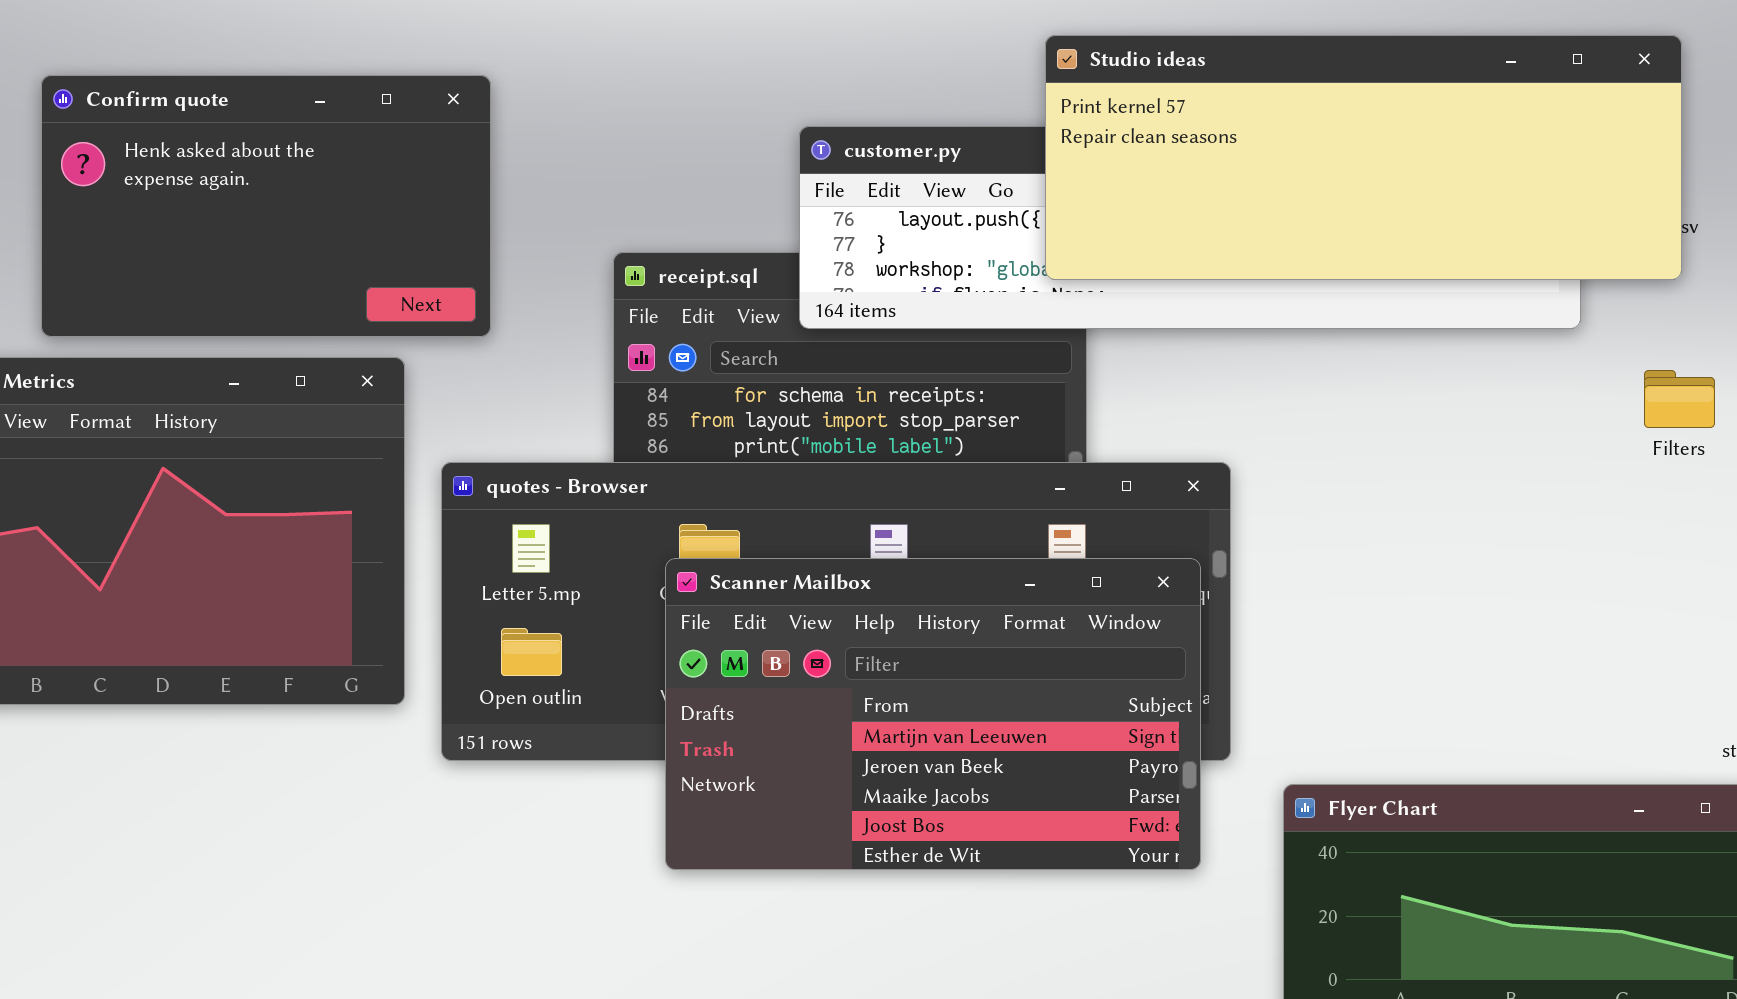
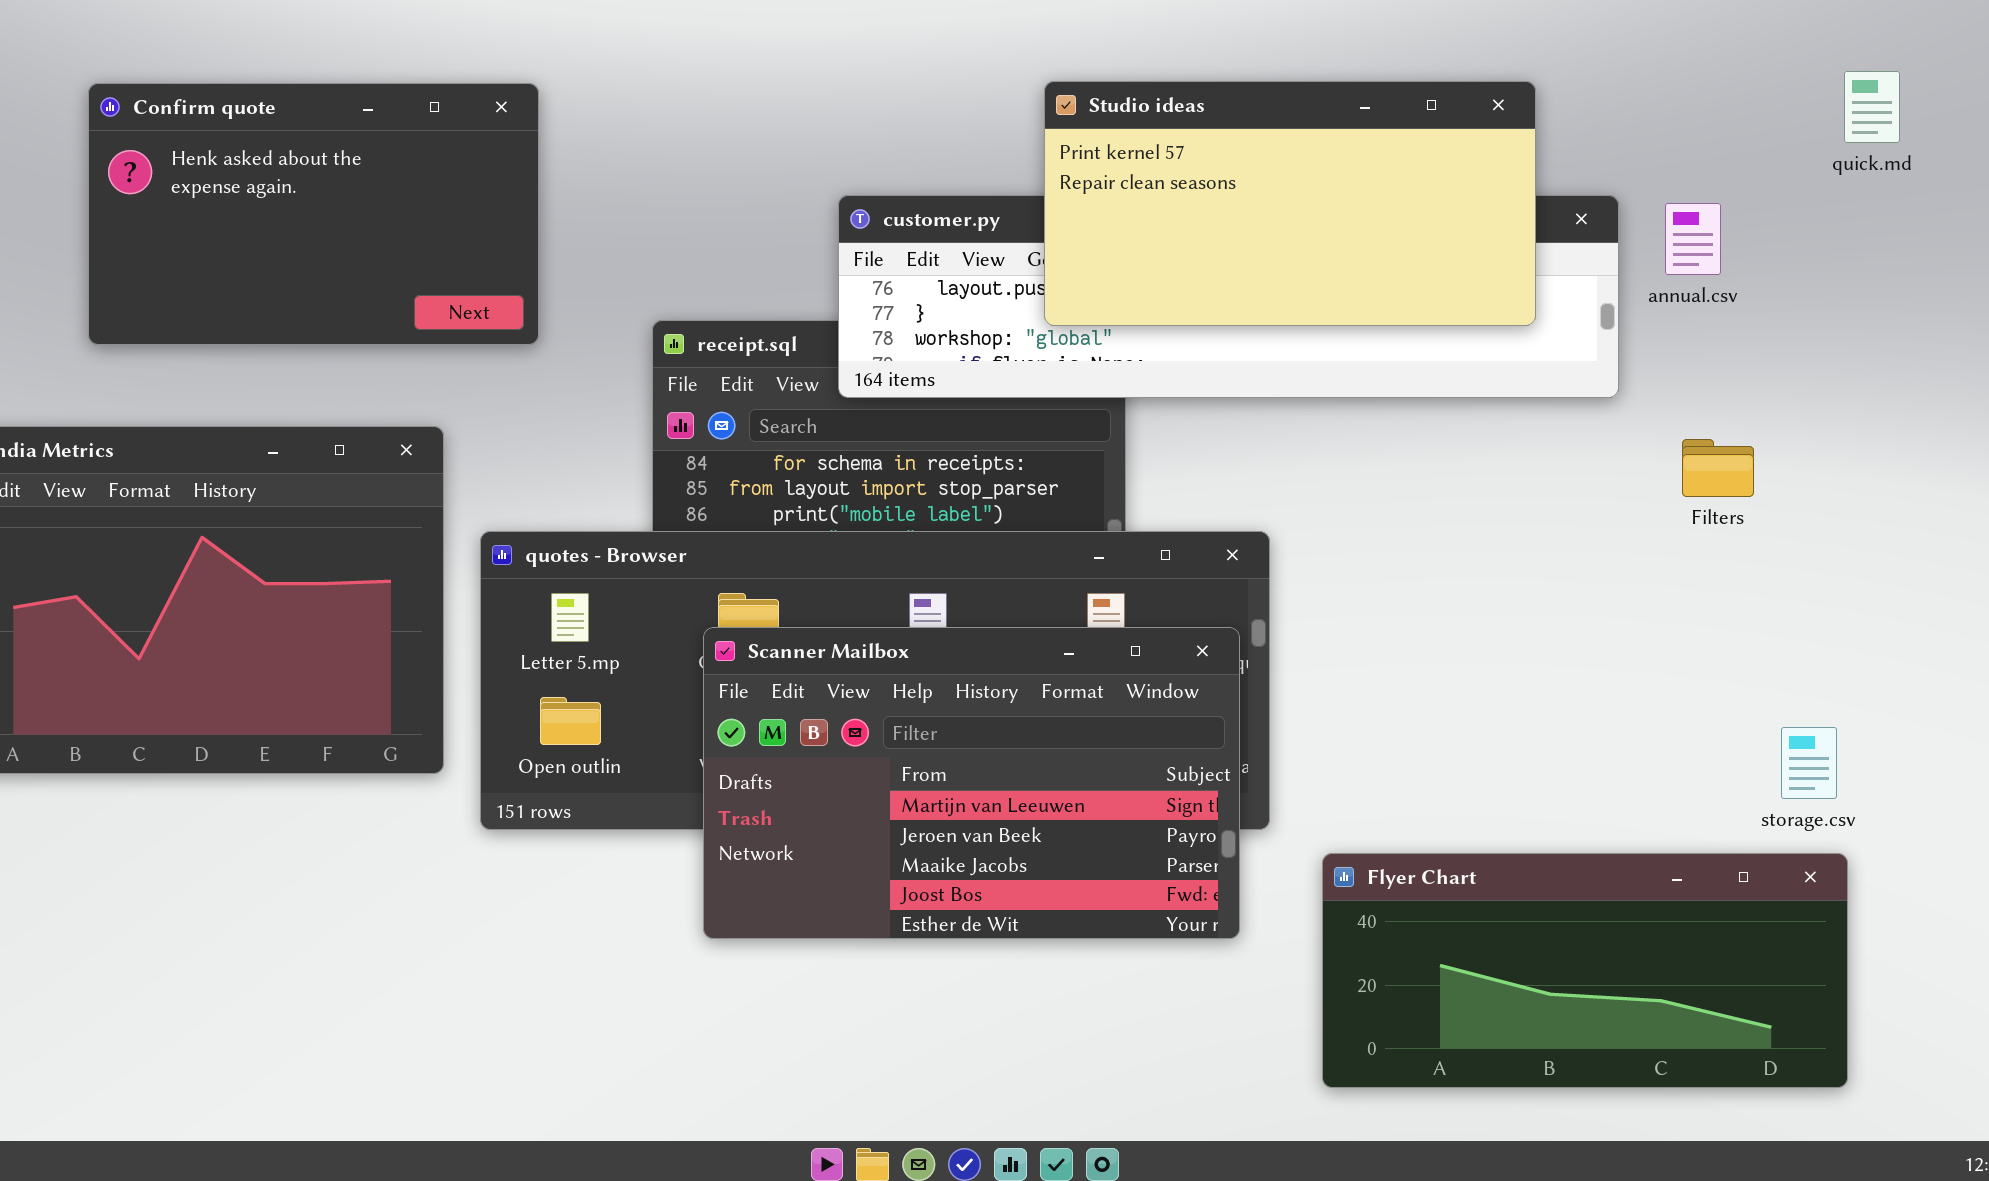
Studio ideas: [1045,35,1682,280] -> [1044,81,1536,326], moved, resized
Confirm quote: [41,75,491,337] -> [88,83,539,345], moved

